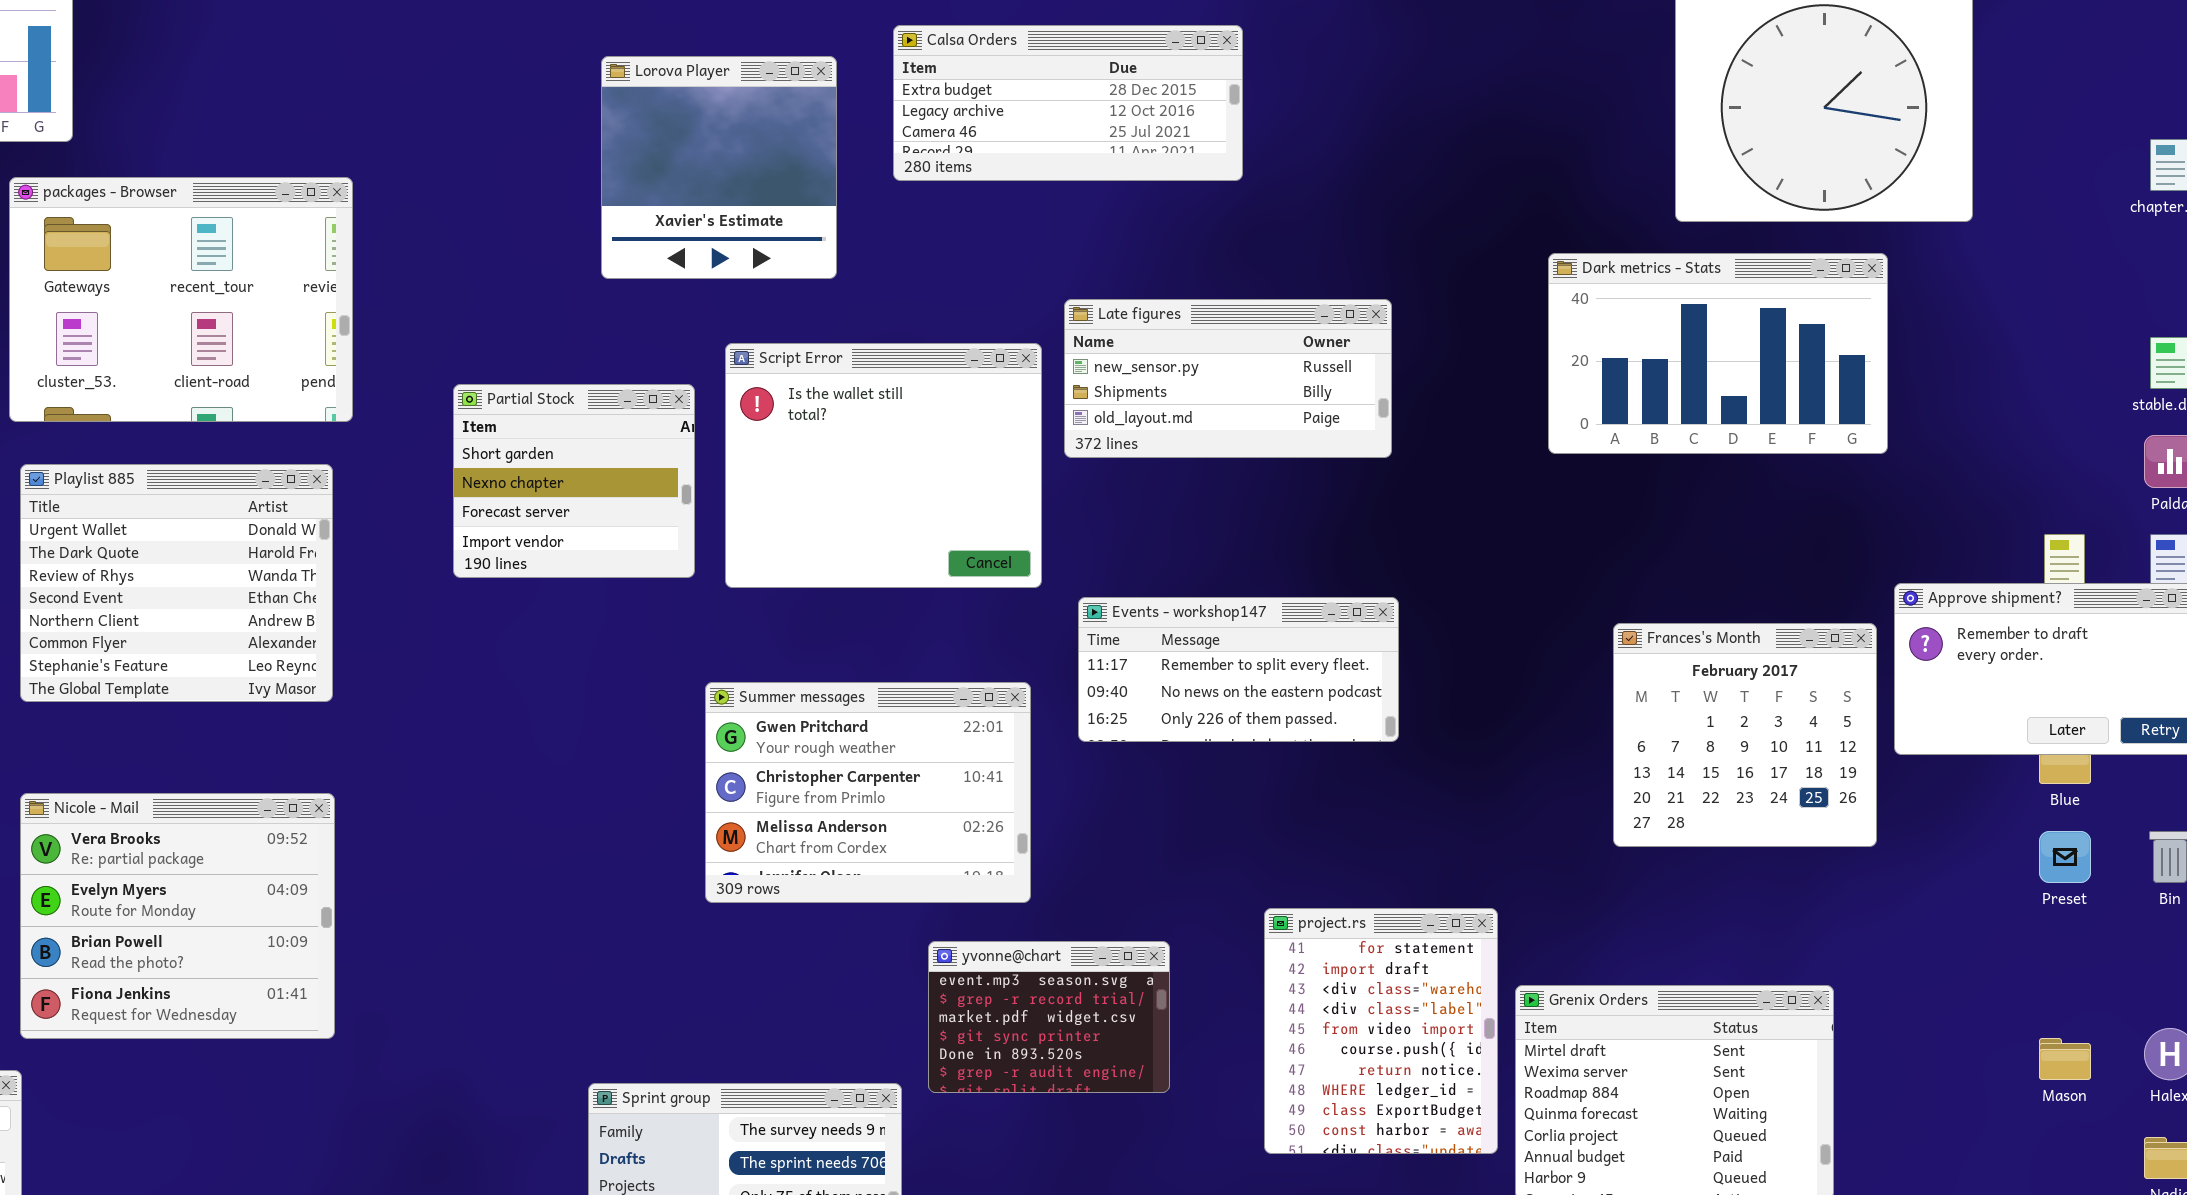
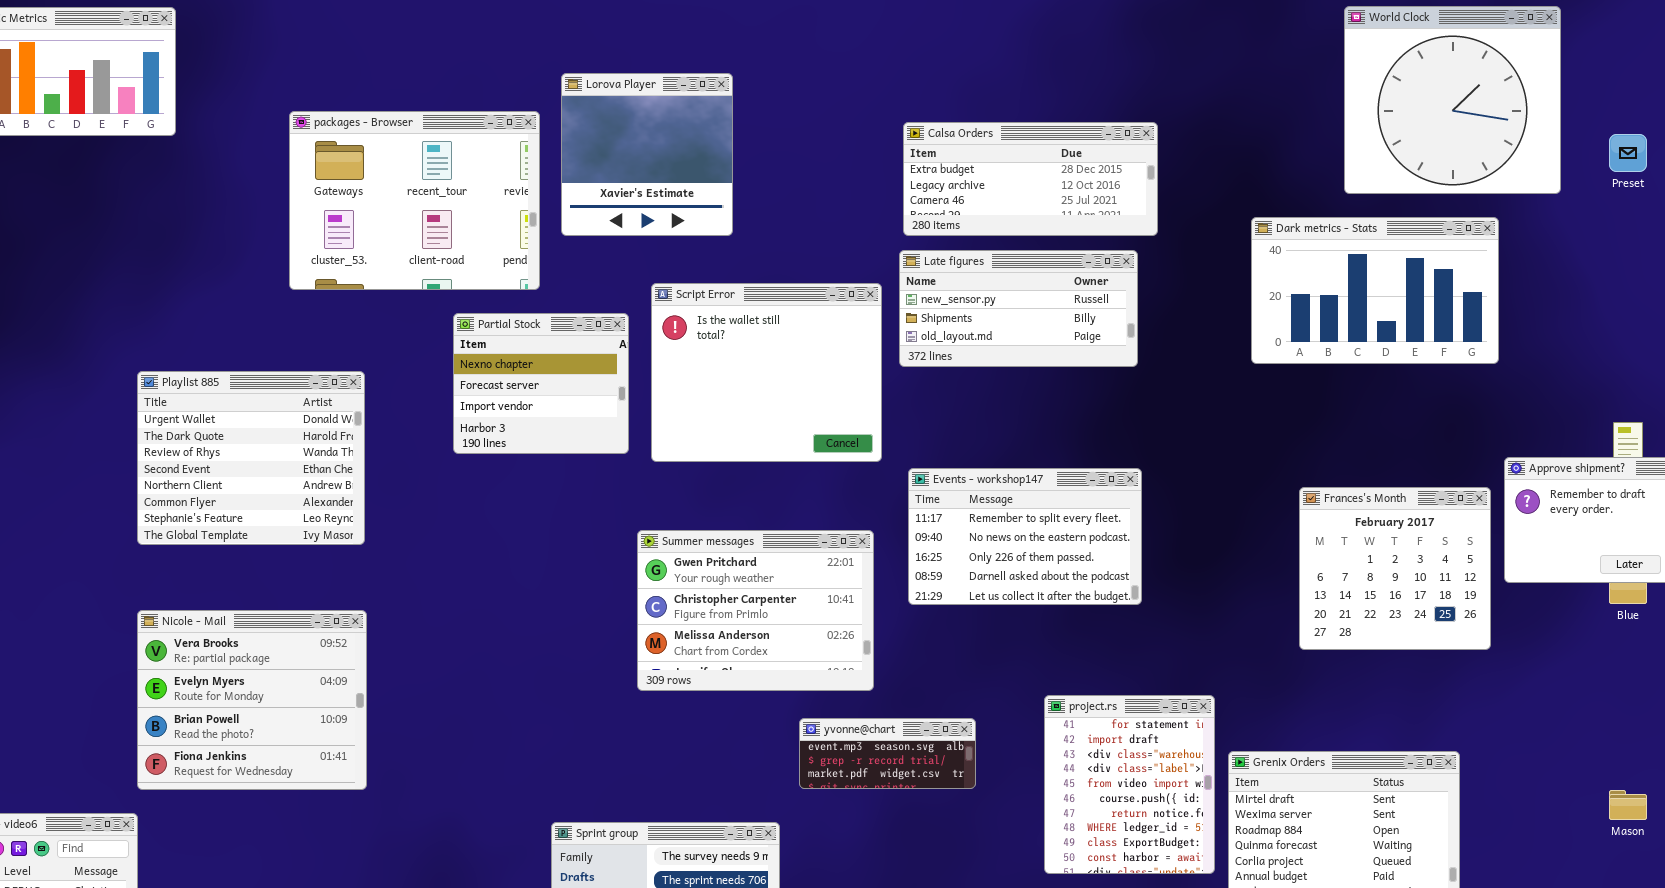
Calsa Orders: [893,25,1243,181] -> [903,122,1158,236], moved
packages - Browser: [9,177,353,422] -> [289,111,540,290], moved
Partial Stock: [453,384,695,578] -> [453,313,629,454], scrolled down 1 row
Events - workshop147: [1078,597,1399,742] -> [908,468,1142,605], resized
Preset: [2039,831,2091,883] -> [1609,134,1647,172], moved
yvonne@chart: [928,941,1170,1093] -> [799,718,976,789], resized

